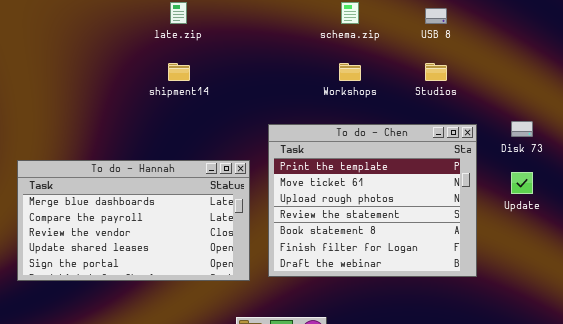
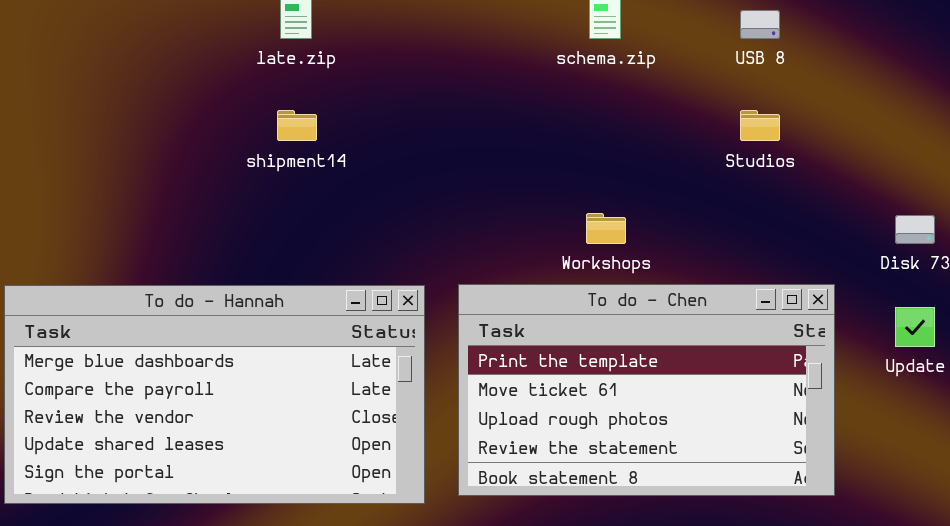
Workshops: [339,63,361,81] -> [586,213,626,244], moved
To do - Chen: [268,124,477,277] -> [458,284,835,496], resized

